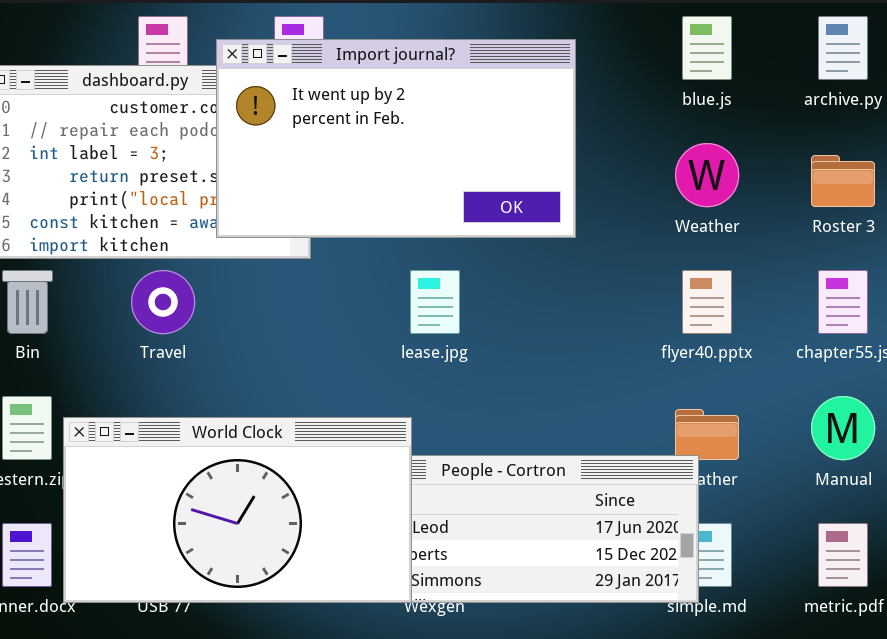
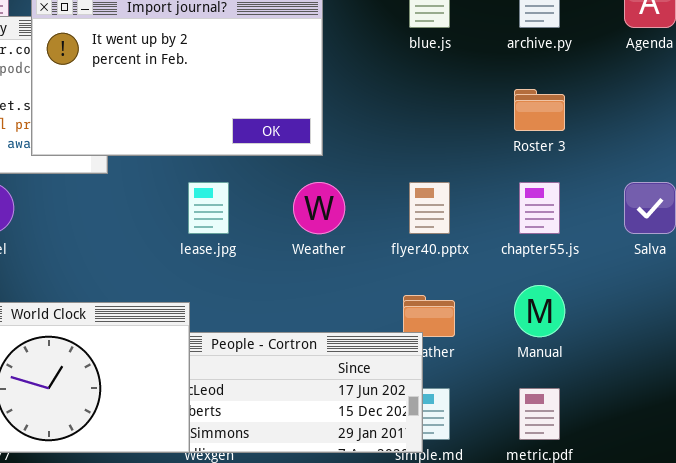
Weather: [675,143,739,207] -> [293,182,345,234], moved

